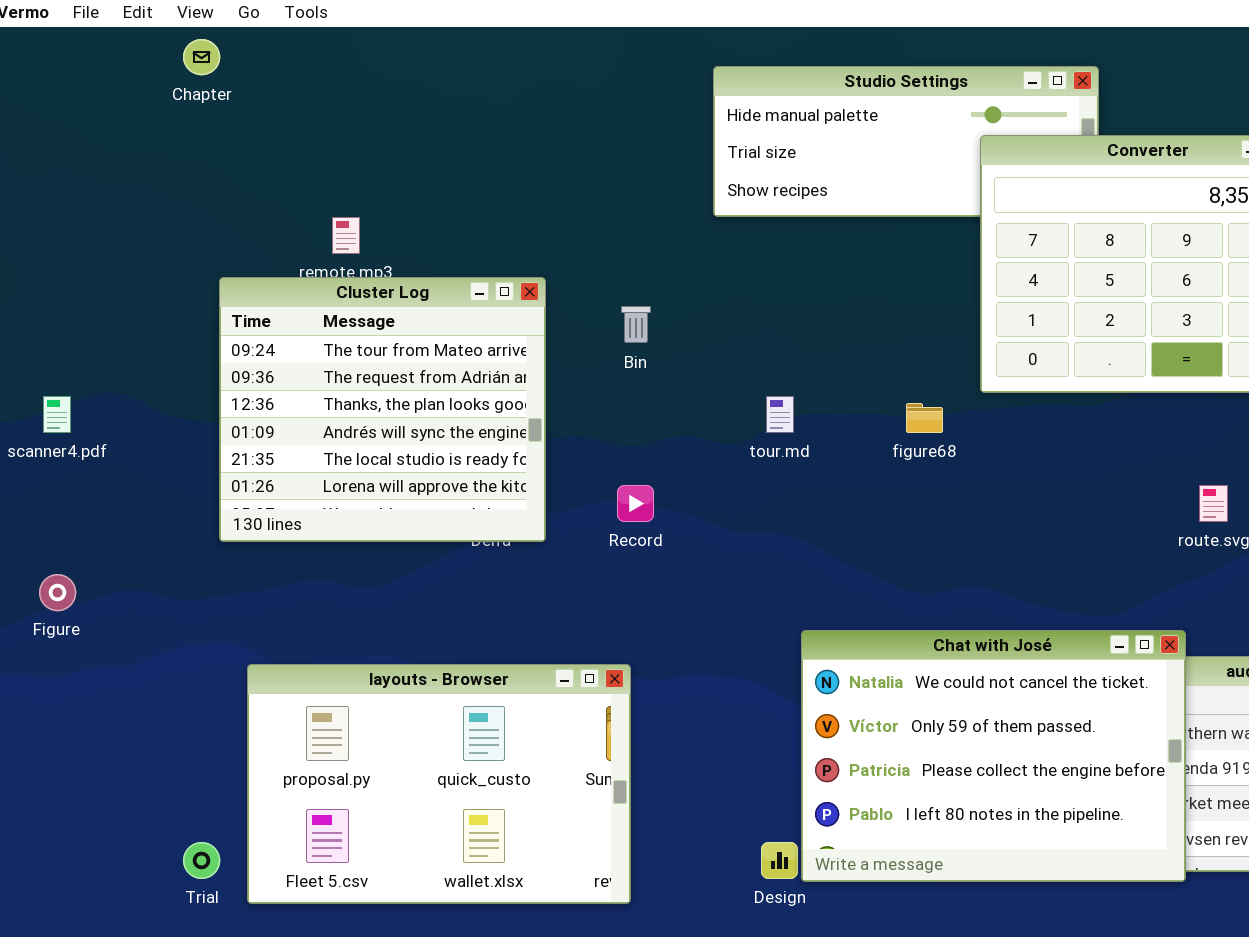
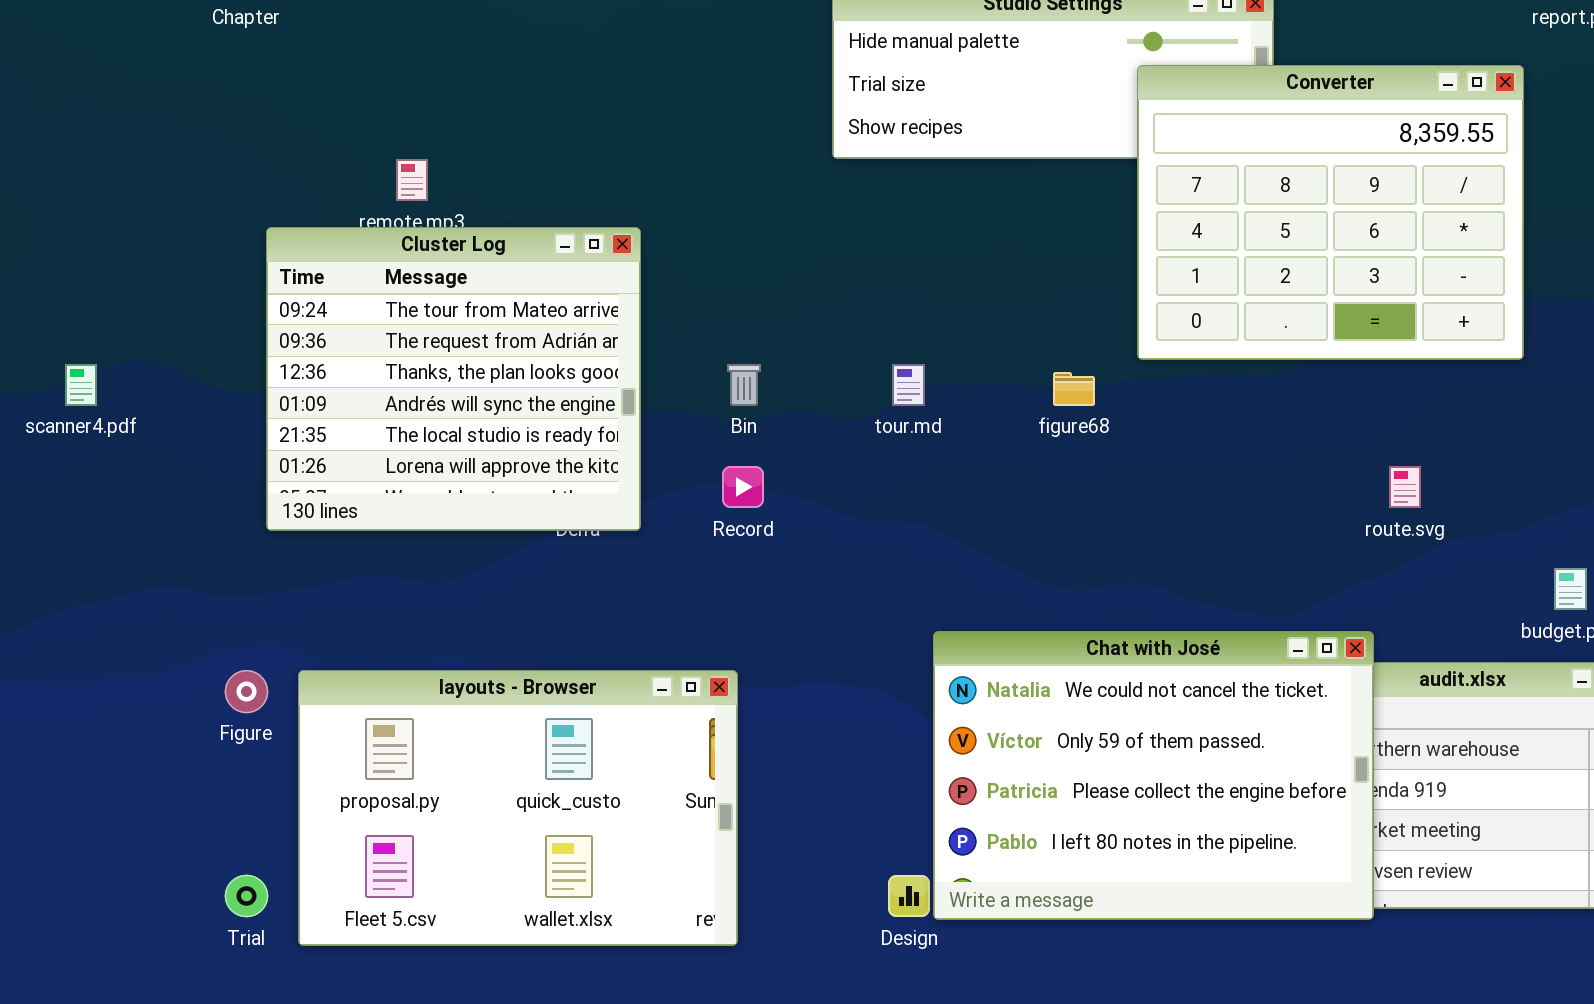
Bin: [621,306,651,343] -> [727,364,761,406], moved
Figure: [39,574,76,611] -> [225,670,268,713], moved

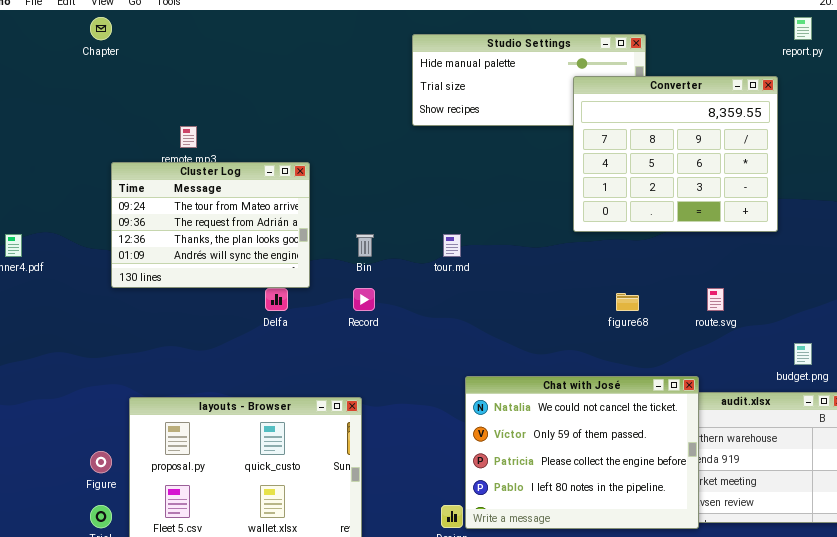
Cluster Log: [266,227,641,531] -> [111,162,310,288], resized
figure68: [1053,372,1095,406] -> [616,293,639,311], moved
Figure: [225,670,268,713] -> [90,451,112,473], moved

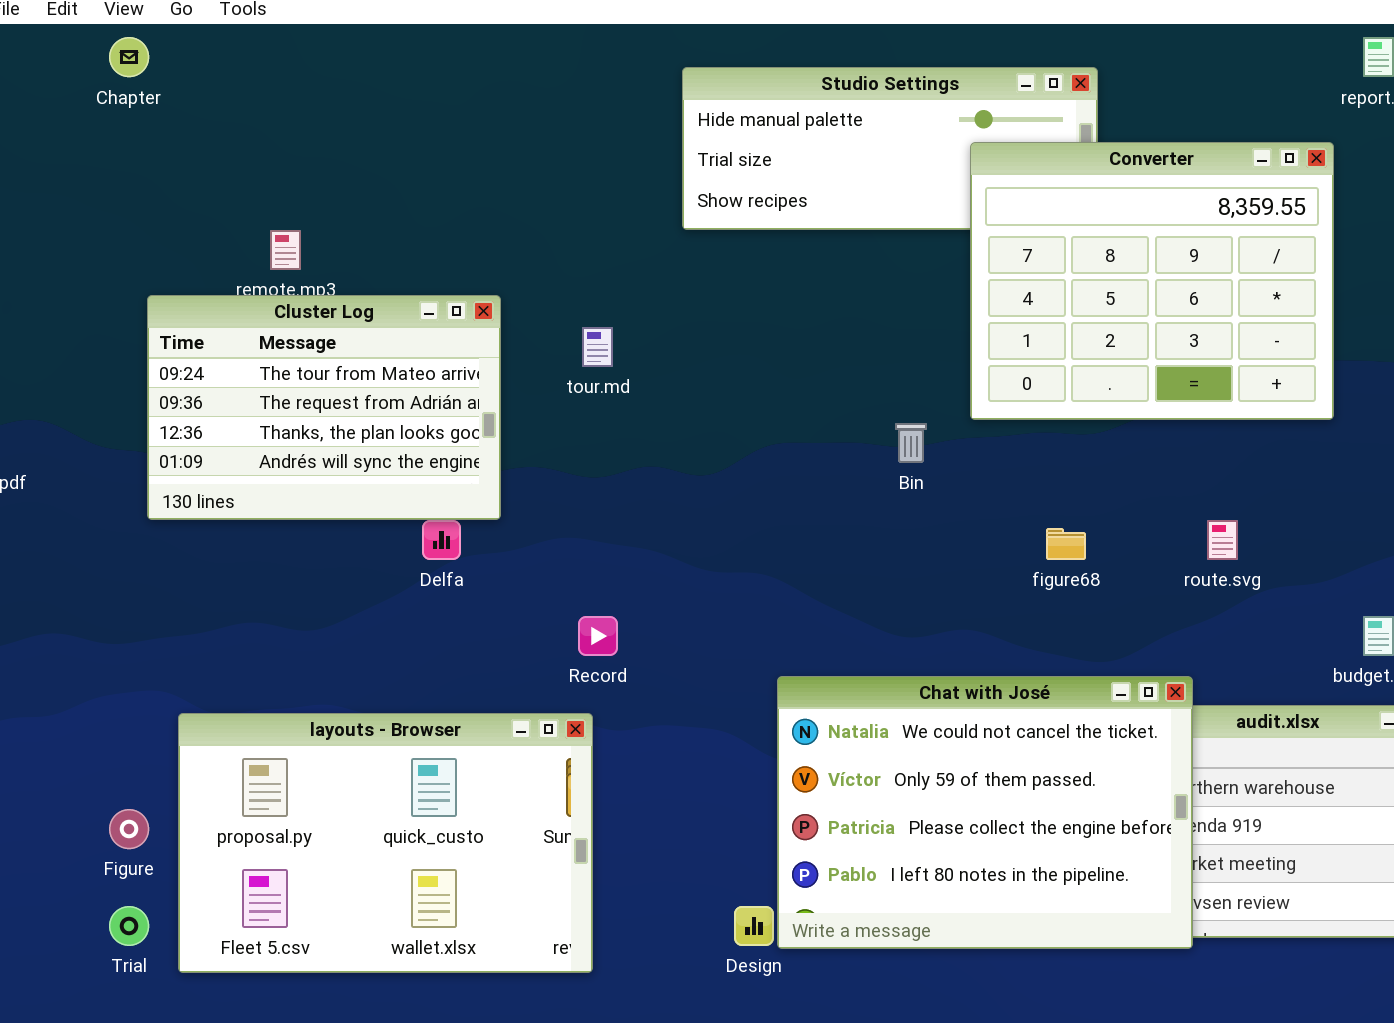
Bin: [356,234,374,257] -> [895,423,927,463], moved
tour.md: [443,234,461,257] -> [582,327,613,367], moved
Record: [353,288,375,311] -> [578,616,618,656], moved

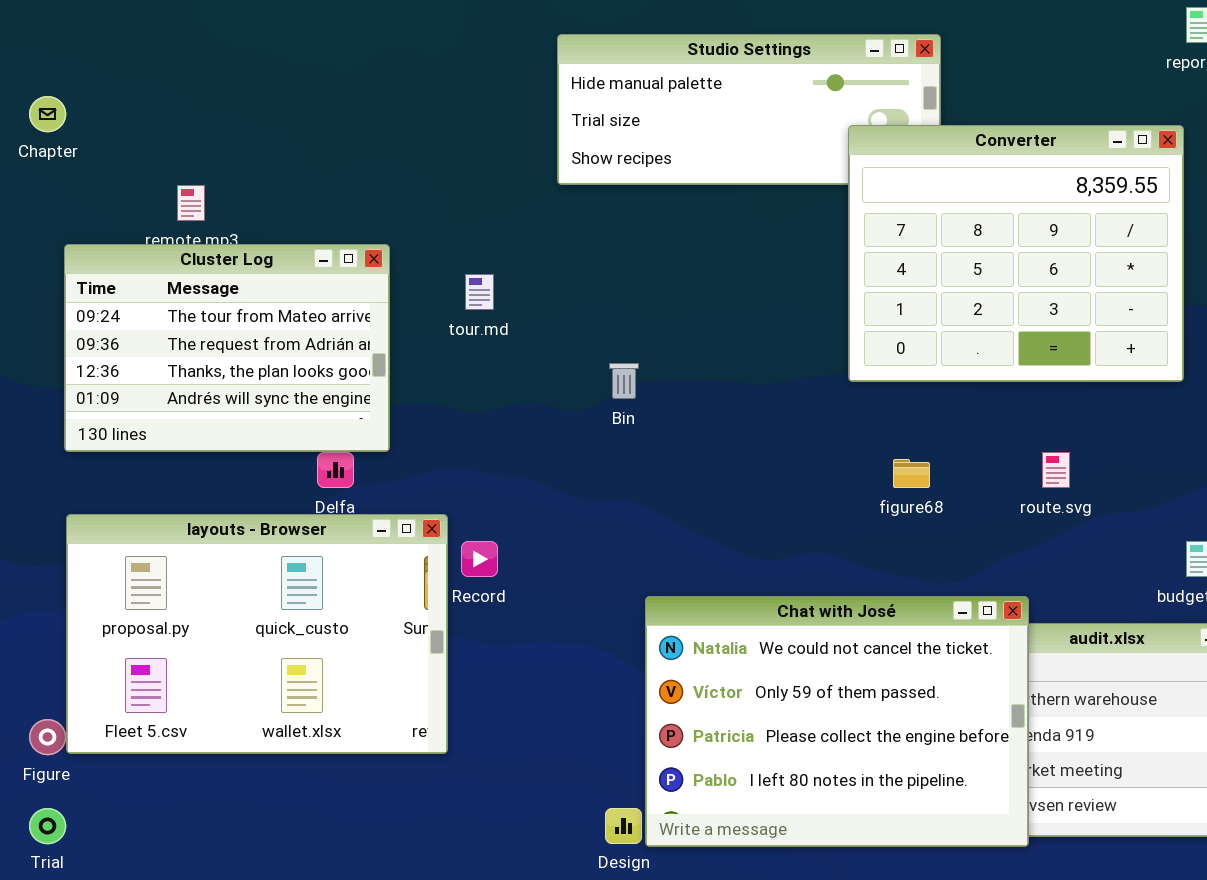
Chapter: [109,37,149,77] -> [29,96,66,132], moved
Converter: [970,142,1334,420] -> [848,125,1184,382], moved
Bin: [895,423,927,463] -> [609,363,639,399], moved
layouts - Browser: [178,713,593,973] -> [66,514,448,754], moved

